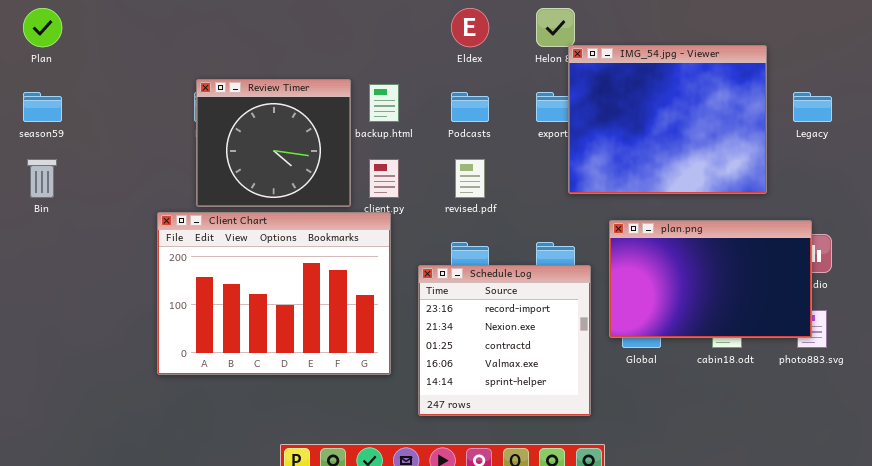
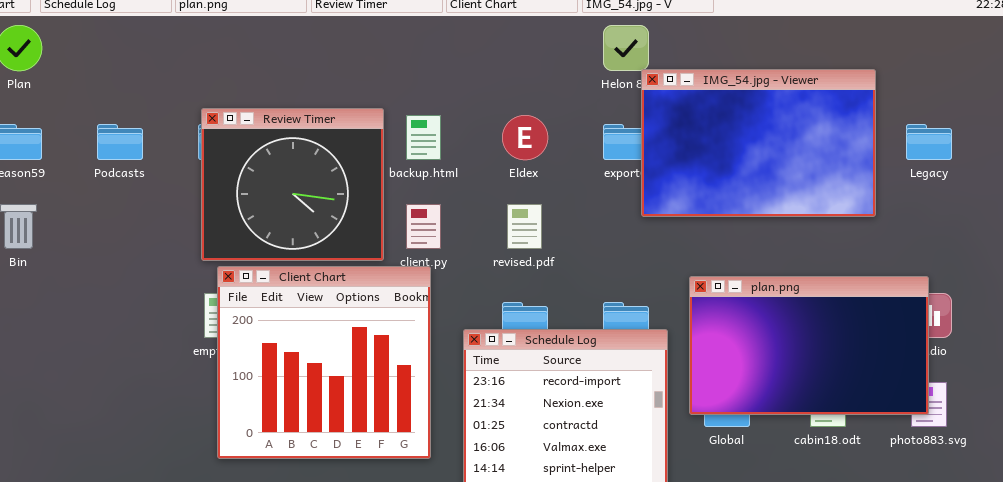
Eldex: [451,8,489,47] -> [502,115,548,160], moved
IMG_54.jpg - Viewer: [568,45,767,194] -> [641,69,876,217], resized
Podcasts: [451,92,489,122] -> [97,124,143,160], moved
Client Chart: [157,212,391,375] -> [217,266,431,459], resized

